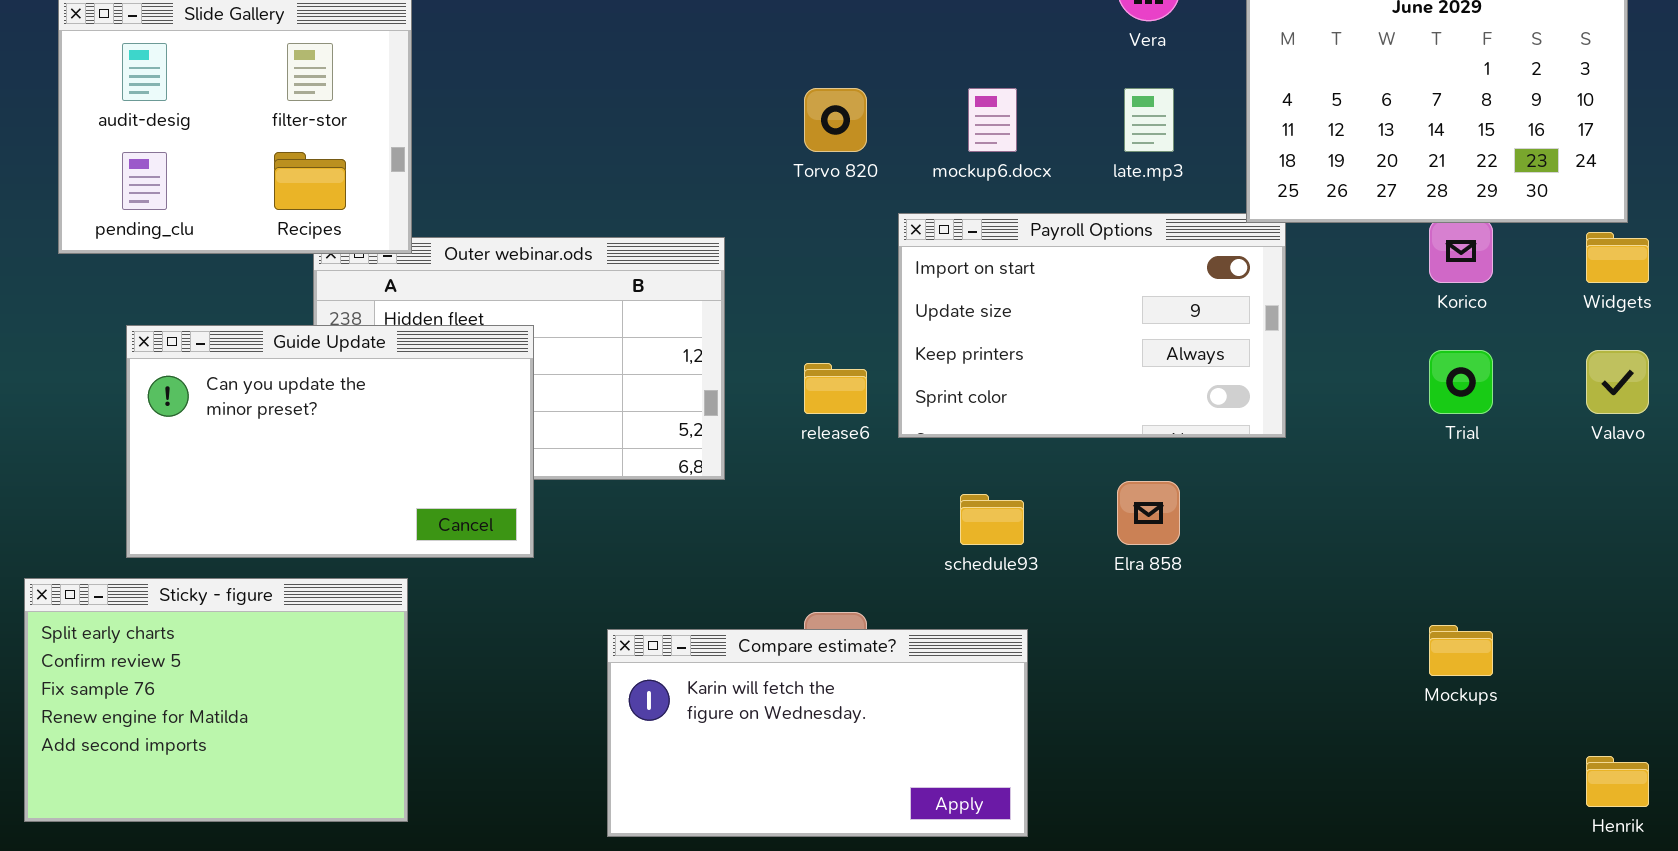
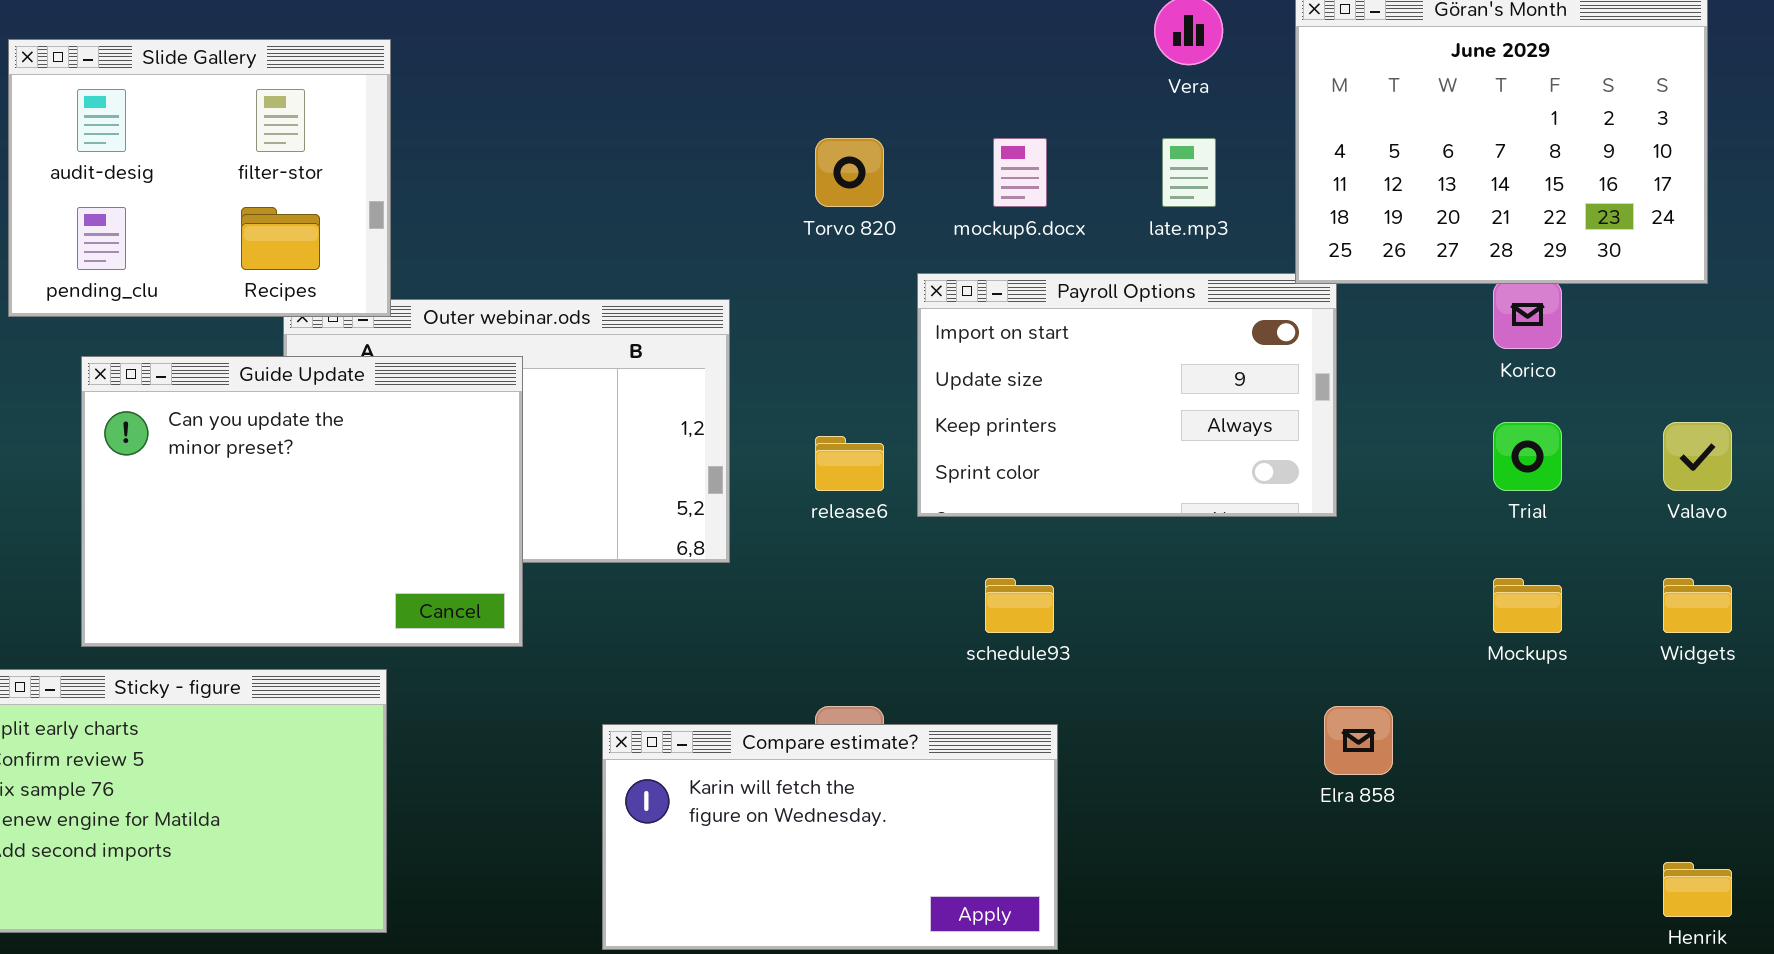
Widgets: [1586,232,1649,283] -> [1663,578,1732,633], moved
Guide Update: [126,325,534,558] -> [81,356,523,647], resized
Elra 858: [1117,481,1180,545] -> [1324,706,1393,775], moved
Mockups: [1429,625,1493,676] -> [1493,578,1562,633], moved

